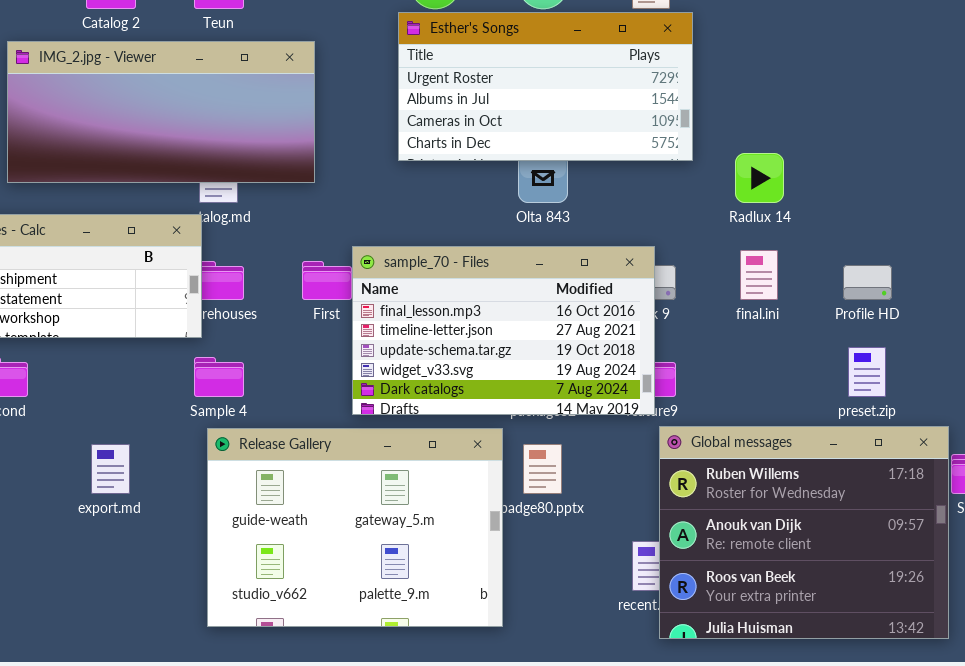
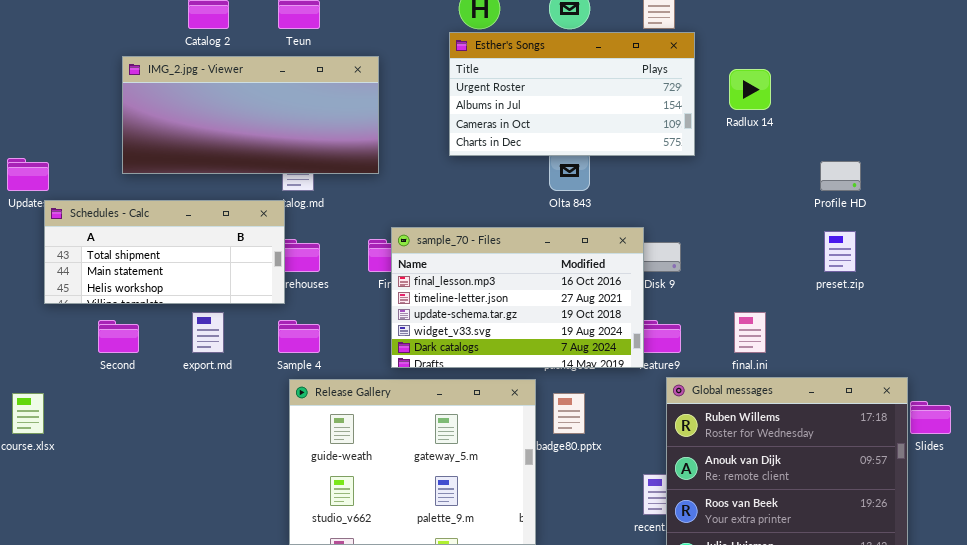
Radlux 14: [735,153,784,203] -> [729,69,771,110], moved
sample_70 - Files: [352,246,655,415] -> [391,227,644,368], moved
final.ini: [740,250,778,300] -> [734,312,766,353], moved
Profile HD: [843,265,892,300] -> [820,161,861,191], moved
preset.zip: [848,347,886,397] -> [824,231,856,272], moved
export.md: [91,444,130,494] -> [192,312,224,353], moved

